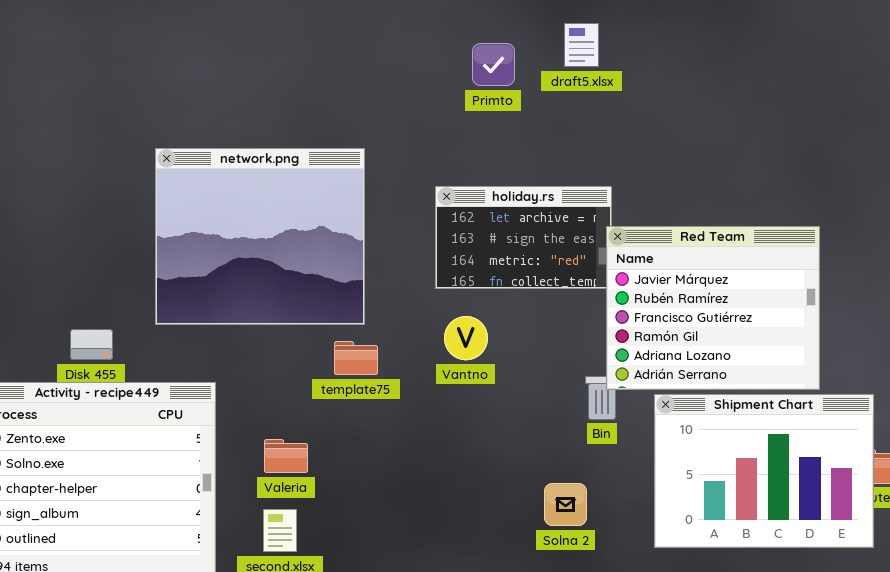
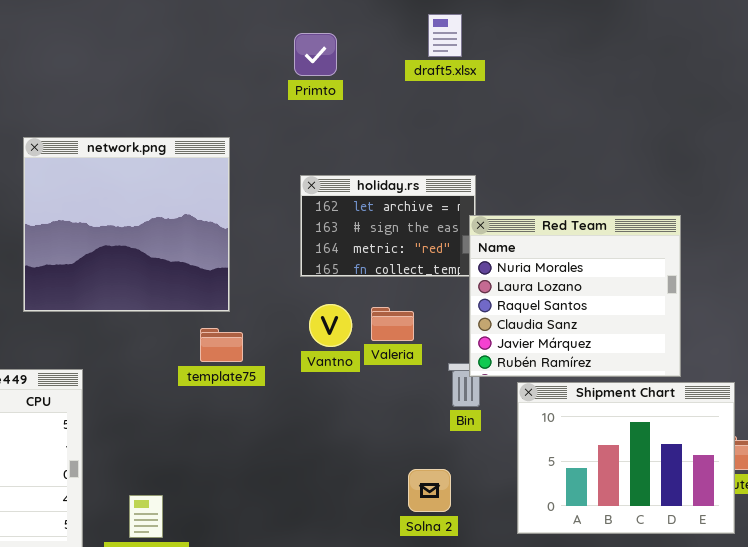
Primto: [472,43,515,86] -> [294,33,337,76], moved
Red Team: [606,226,820,390] -> [469,215,681,377], scrolled up 4 rows
Valeria: [264,439,308,473] -> [371,307,414,341], moved

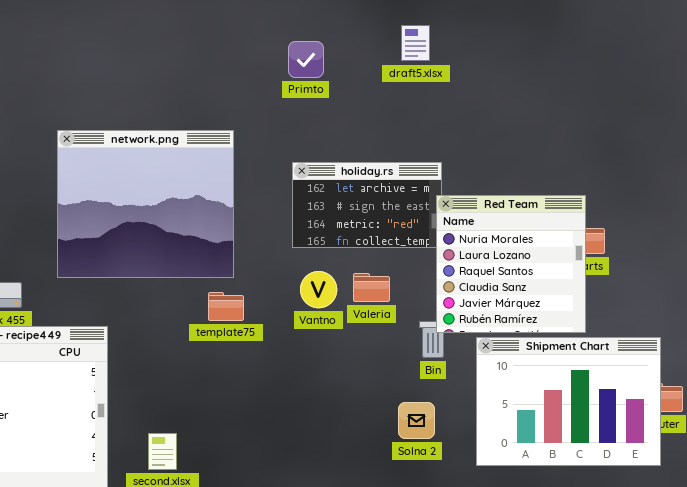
Red Team: [469,215,681,377] -> [436,195,586,333], resized
Solna 2: [408,469,451,512] -> [398,402,435,439], moved

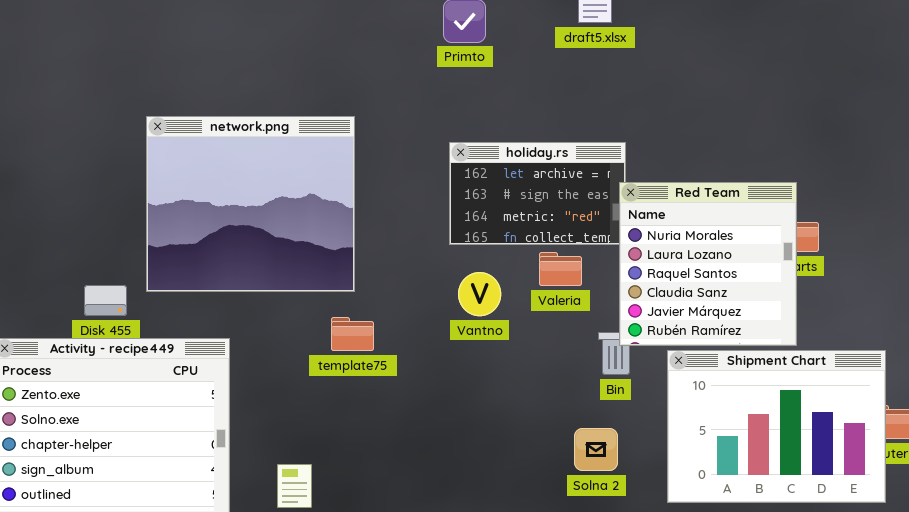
network.png: [57,130,234,278] -> [146,116,355,292], moved
Valeria: [353,273,390,302] -> [539,252,582,286], moved
template75: [208,292,244,321] -> [331,317,374,351], moved

